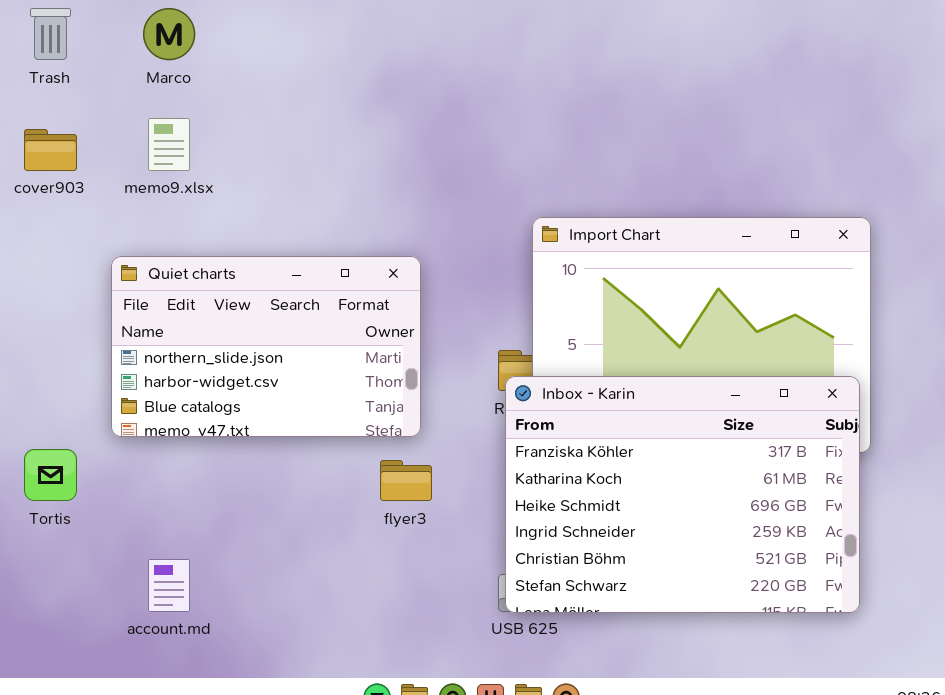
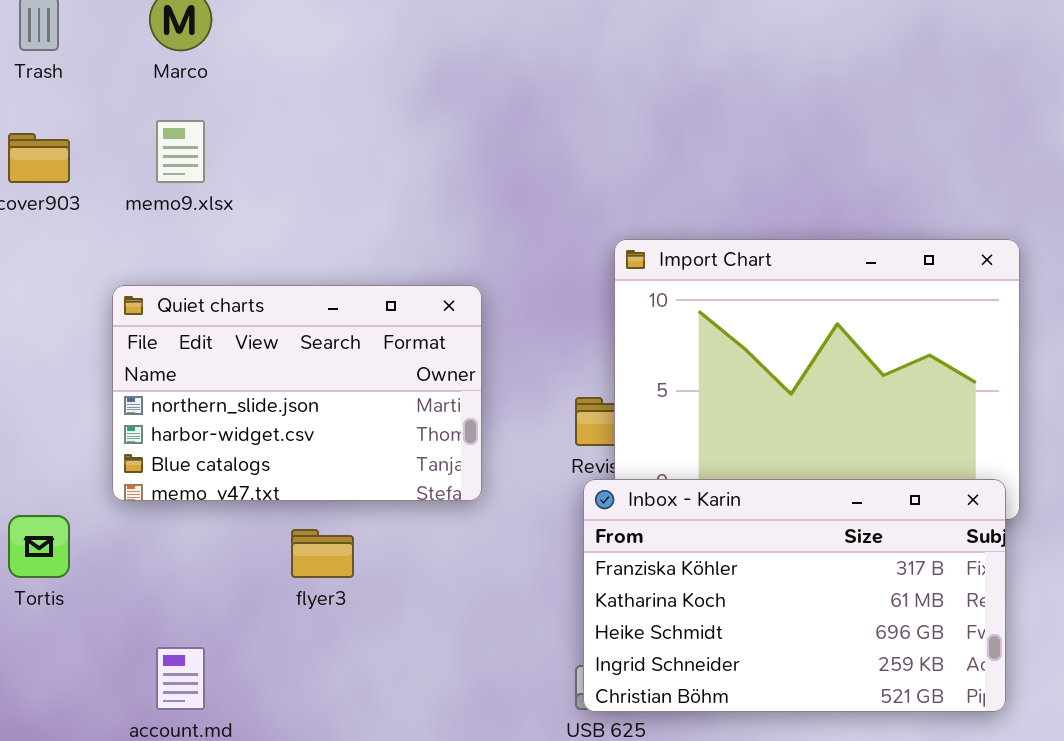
Inbox - Karin: [505,376,860,613] -> [583,479,1006,712], resized
flyer3: [380,460,432,501] -> [291,529,354,578], moved

